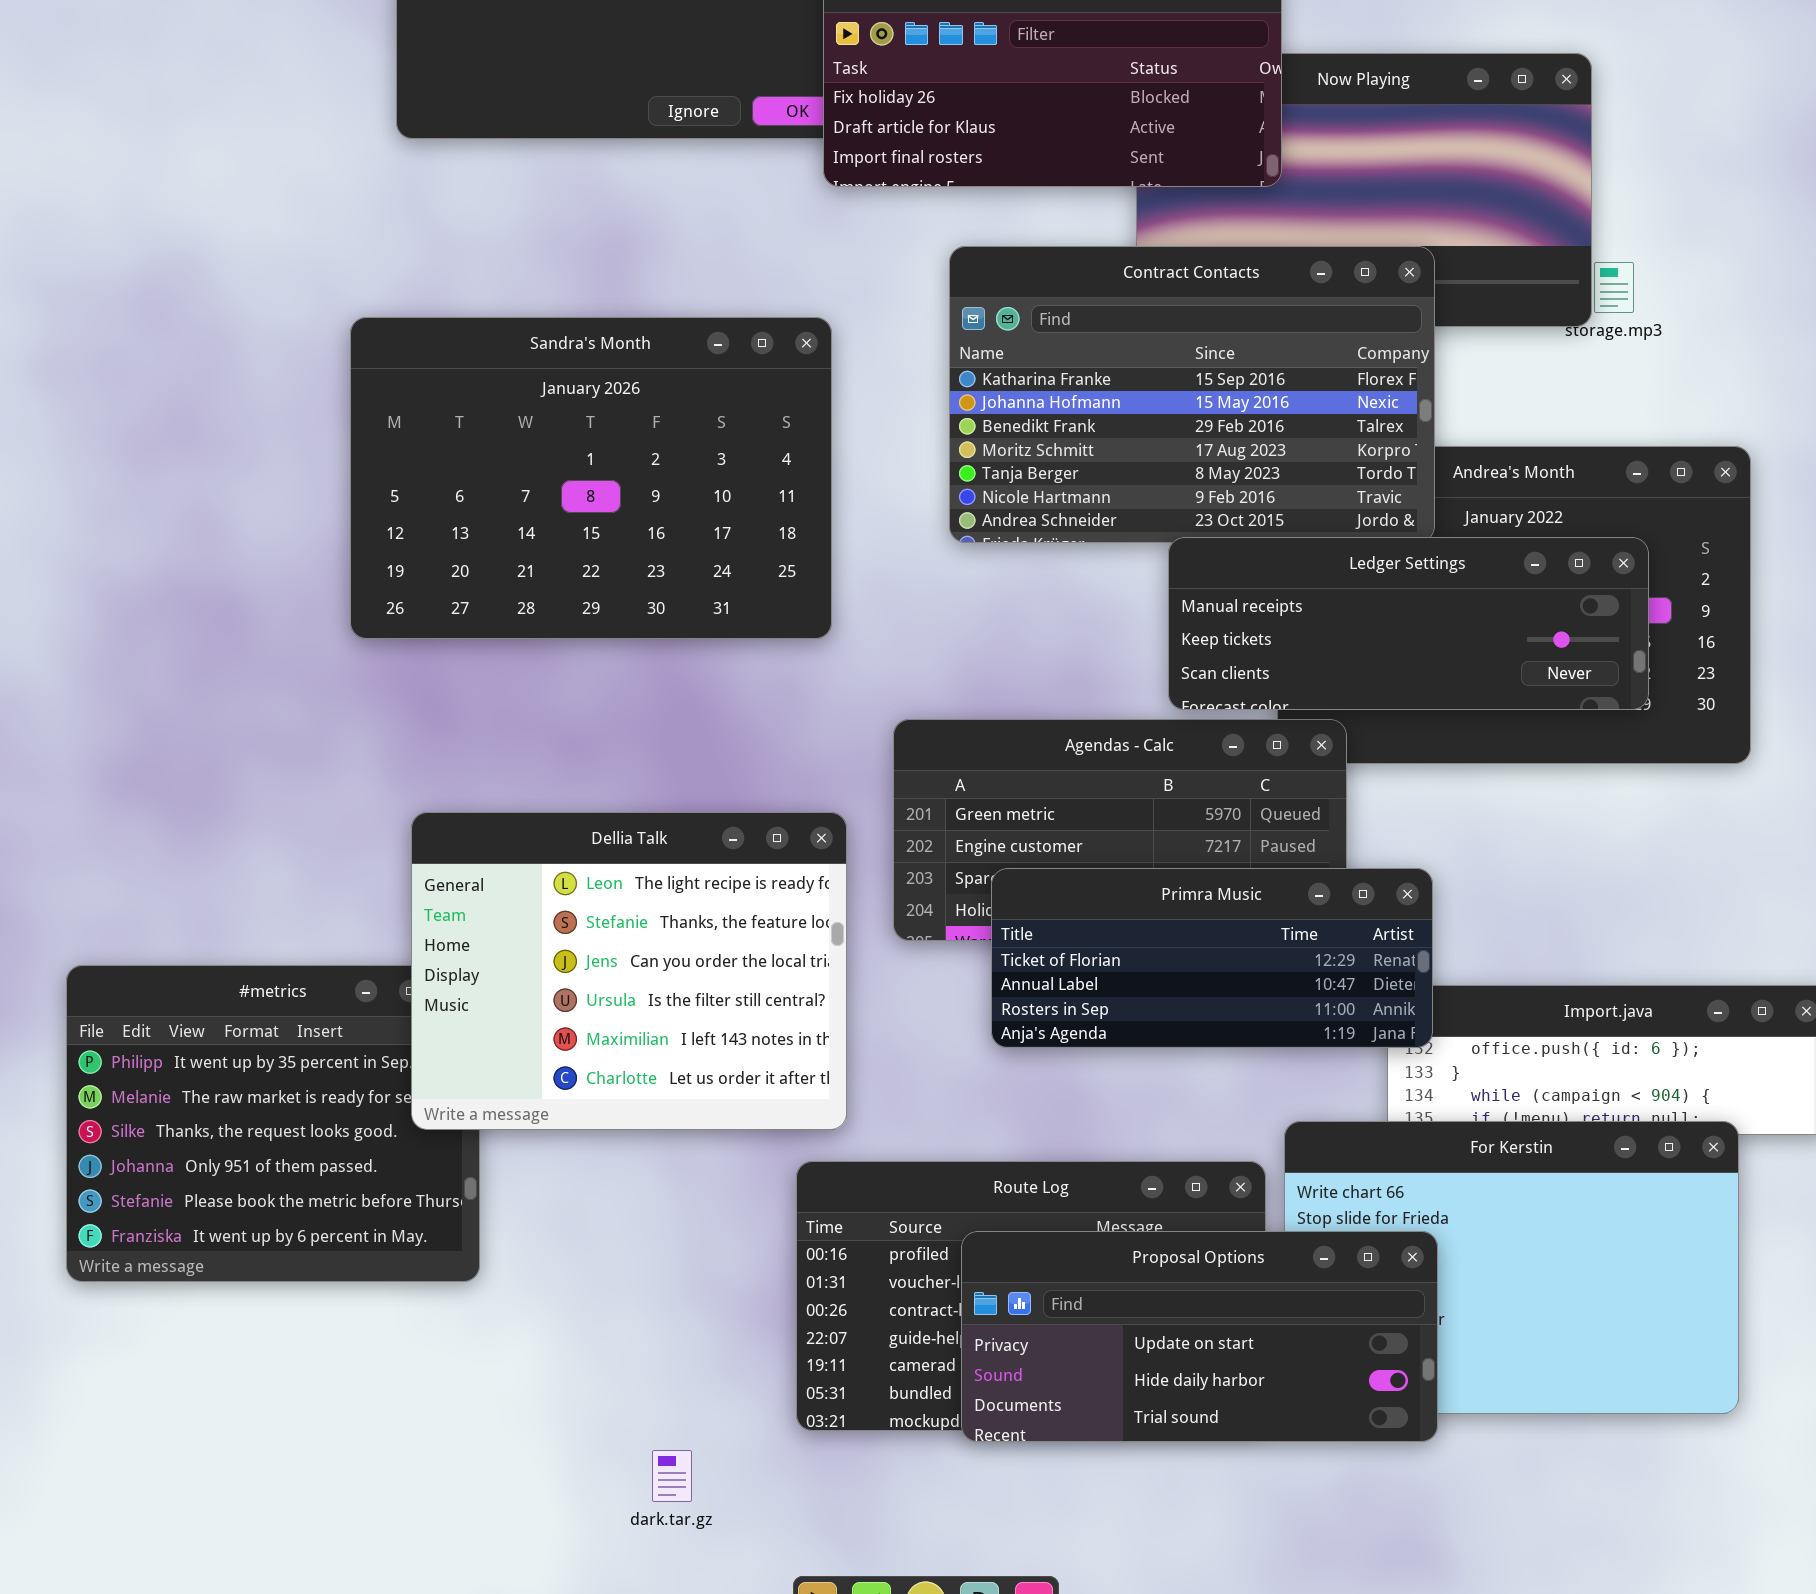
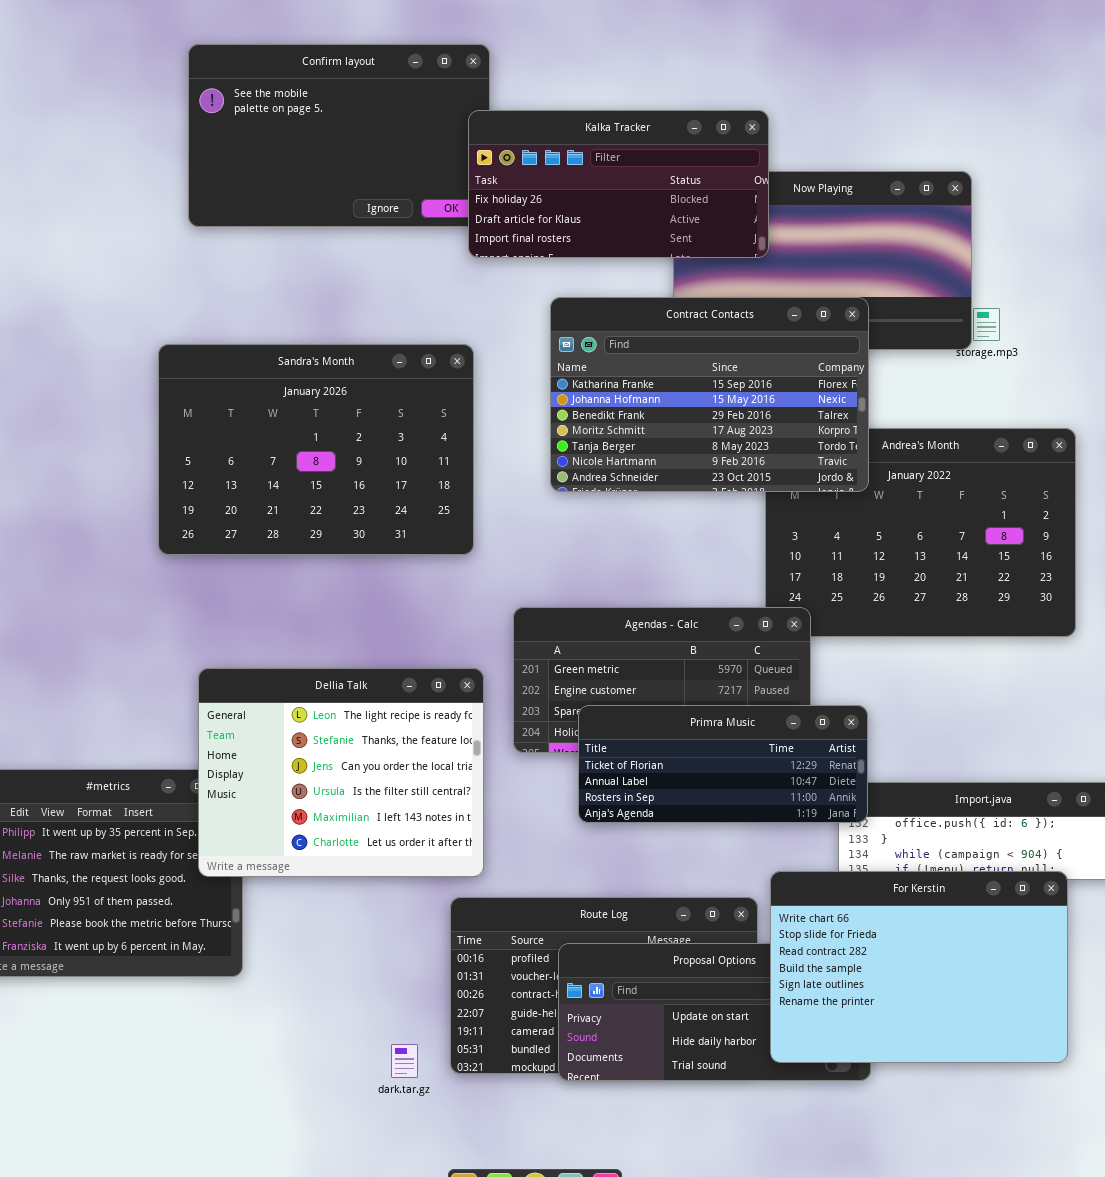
Ledger Settings: [1168,537,1649,710] -> none, closed
For Kerstin: [1284,1121,1739,1414] -> [770,871,1068,1063], raised
dark.tar.gz: [652,1450,692,1502] -> [391,1044,418,1078], moved

